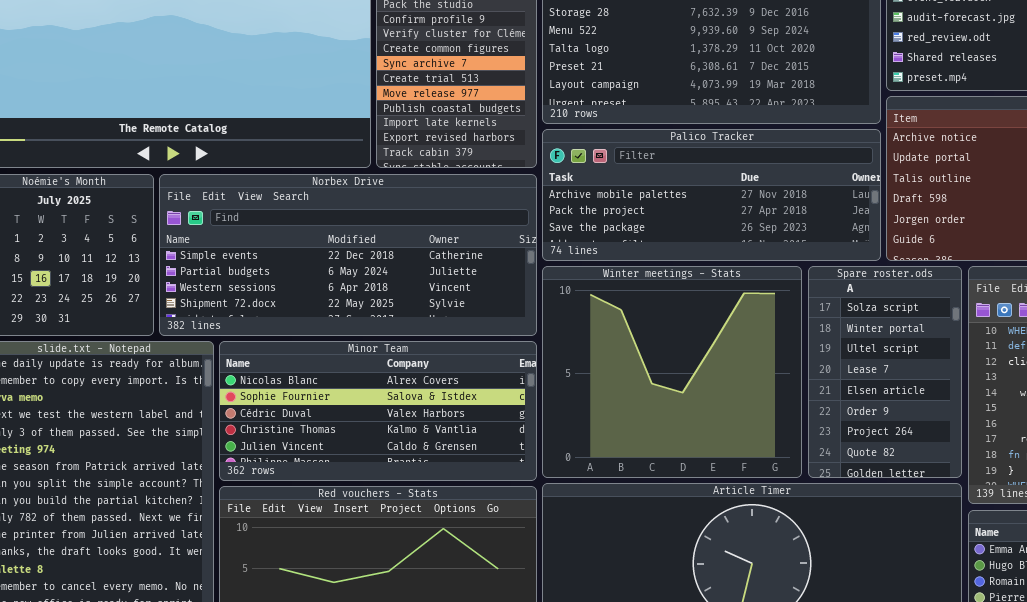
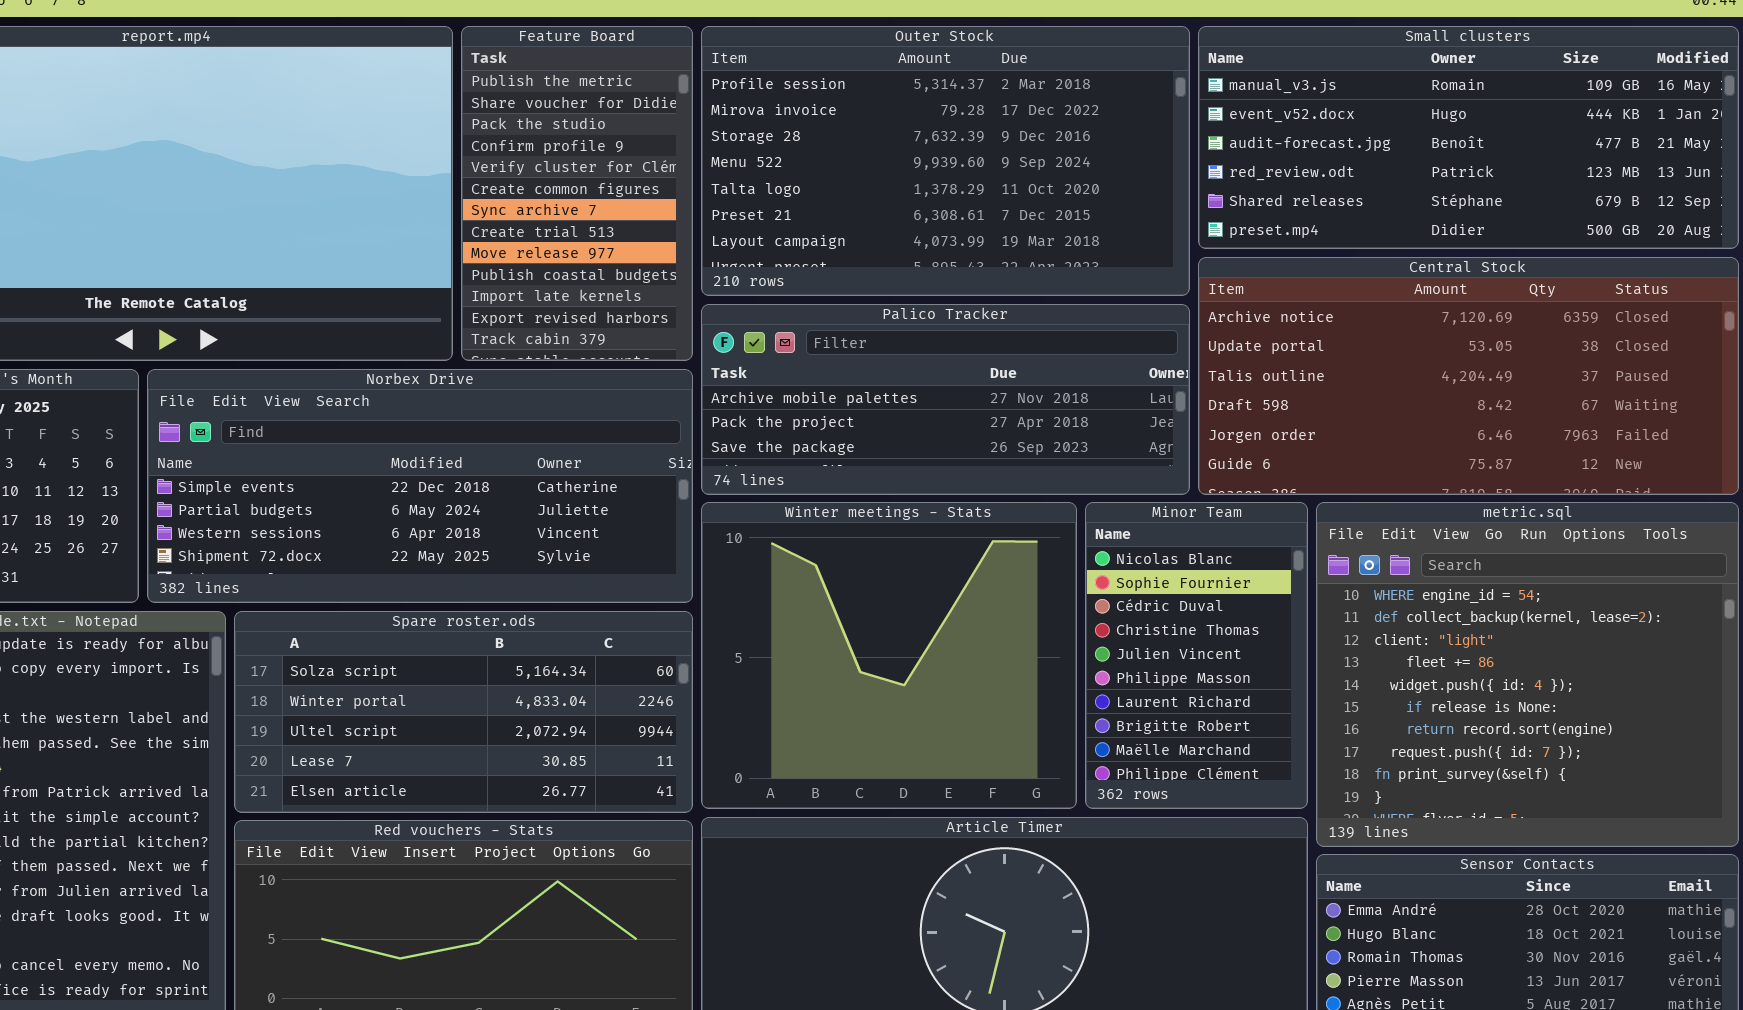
Spare roster.ods: [808,266,962,478] -> [234,611,693,813], moved, resized
Minor Team: [219,341,537,481] -> [1085,502,1308,809], moved, resized

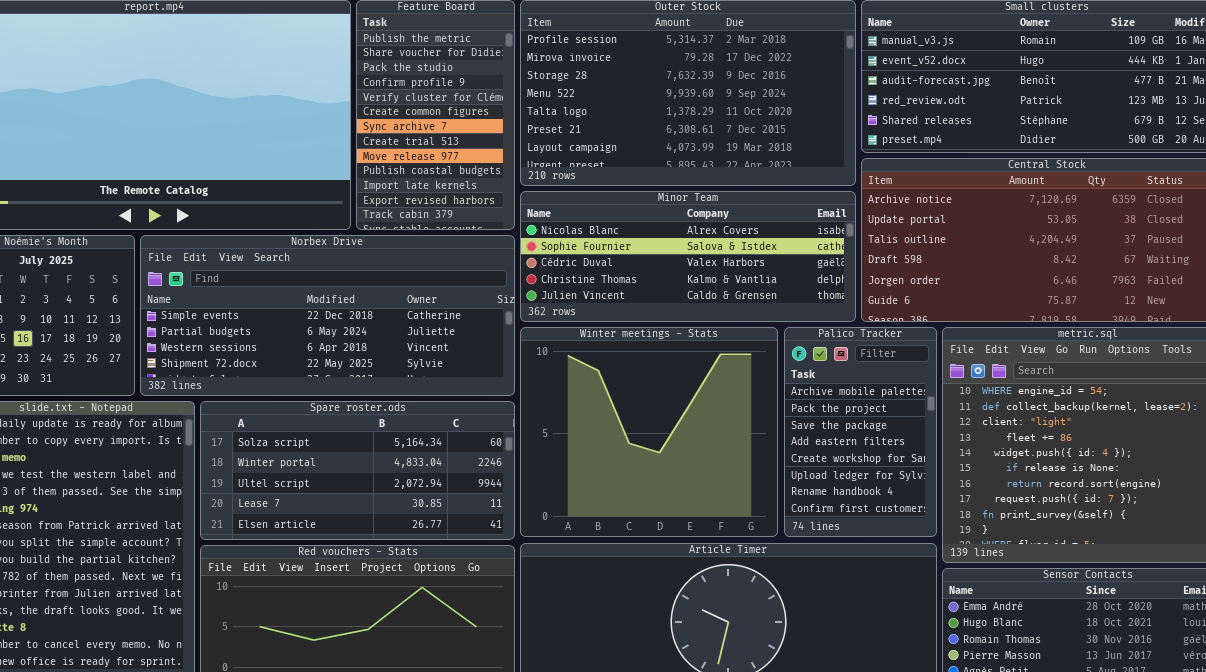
Palico Tracker: [701,304,1190,495] -> [784,327,937,537], moved, resized
Minor Team: [1085,502,1308,809] -> [520,191,856,322], moved, resized

